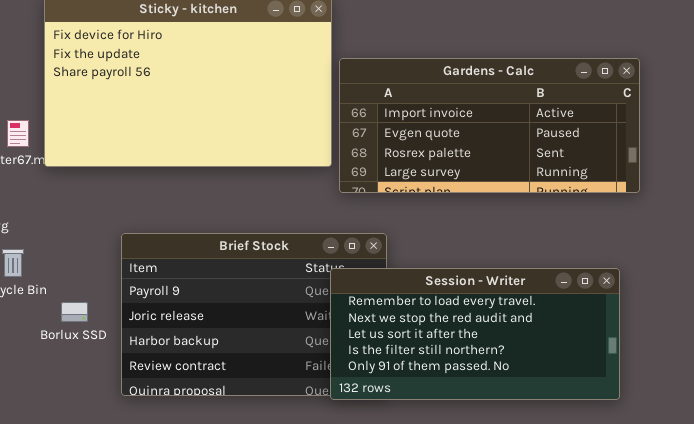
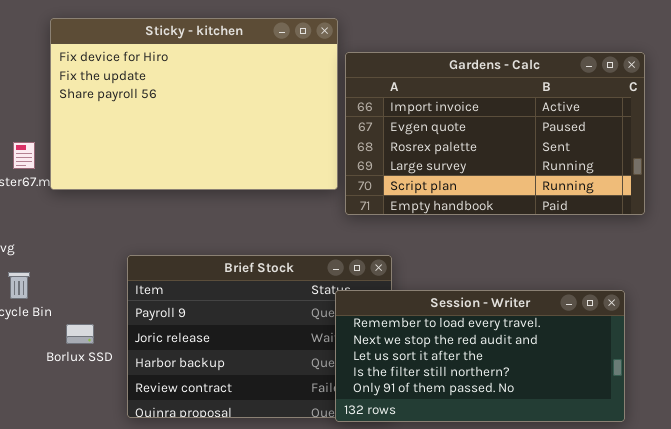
Gardens - Calc: [339,58,640,193] -> [345,52,645,215], resized

